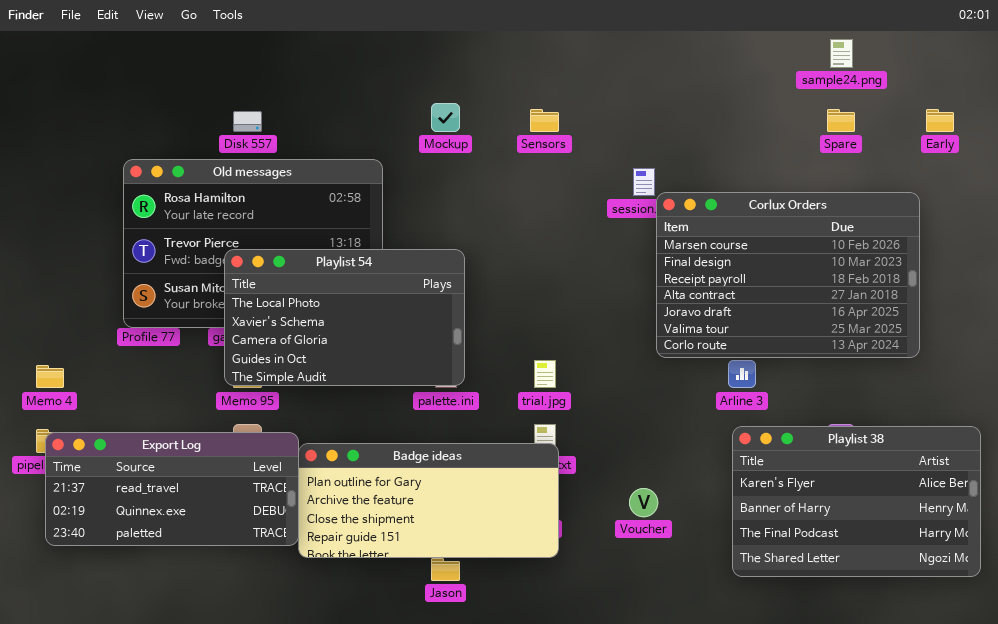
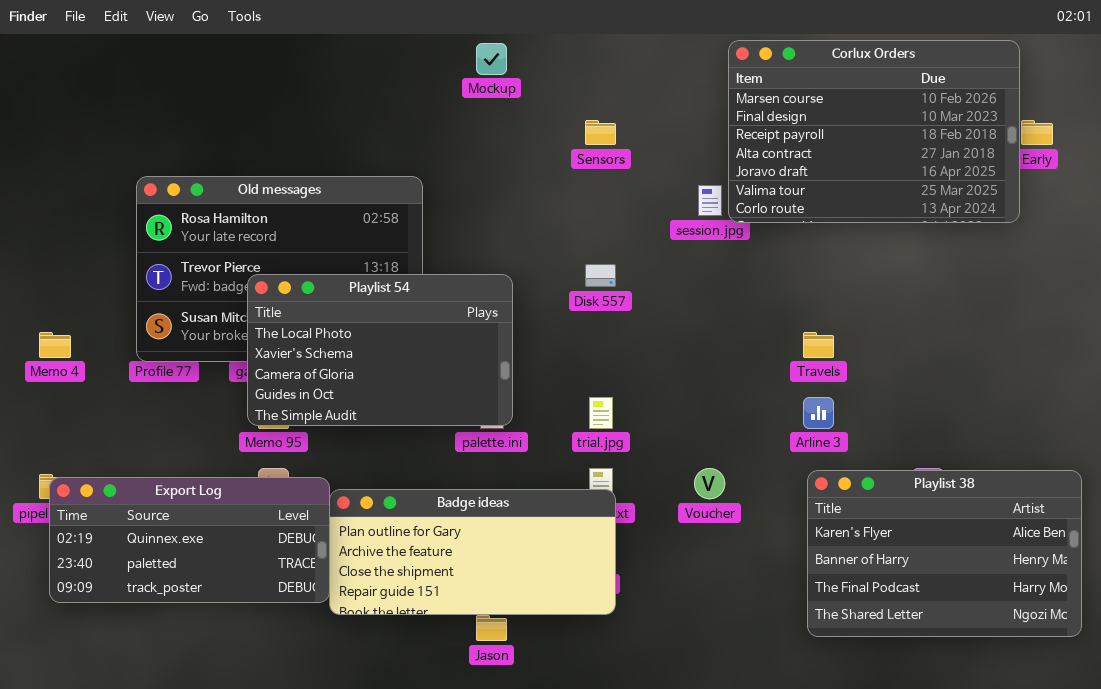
Mockup: [431,103,460,132] -> [476,43,507,75], moved
Disk 557: [233,111,262,132] -> [585,264,616,287], moved
Corlux Orders: [656,192,920,358] -> [728,40,1020,223], moved
Memo 4: [36,365,64,388] -> [39,332,71,358], moved
Export Log: [45,432,299,546] -> [49,477,330,603], scrolled down 1 row
Voucher: [629,488,658,517] -> [694,468,725,499], moved

